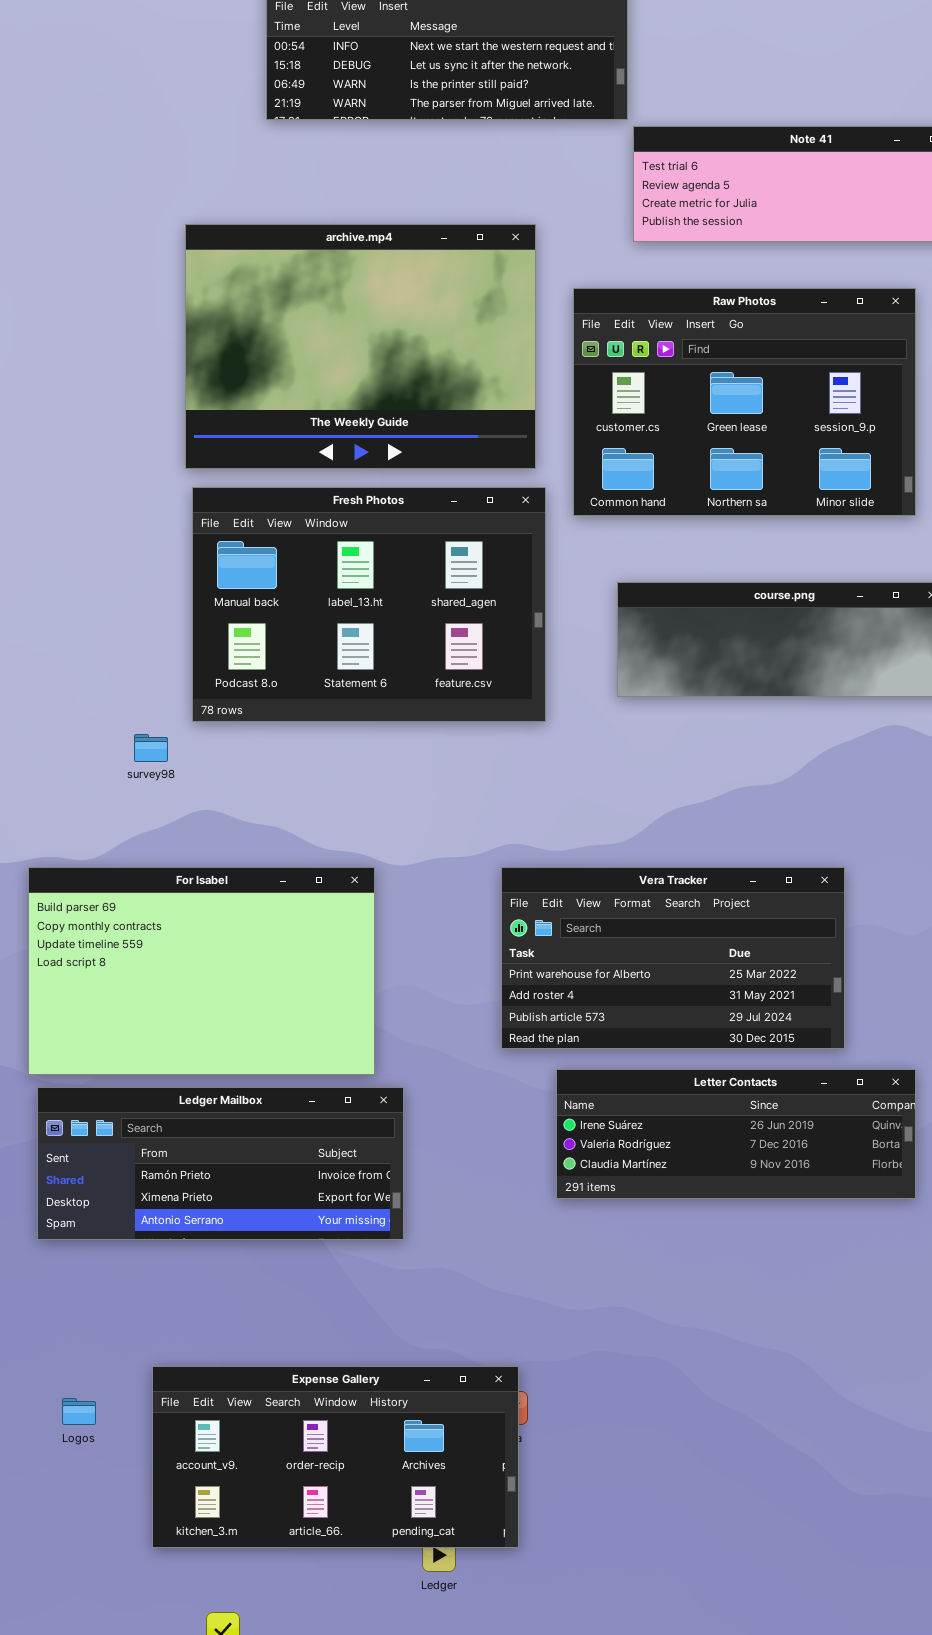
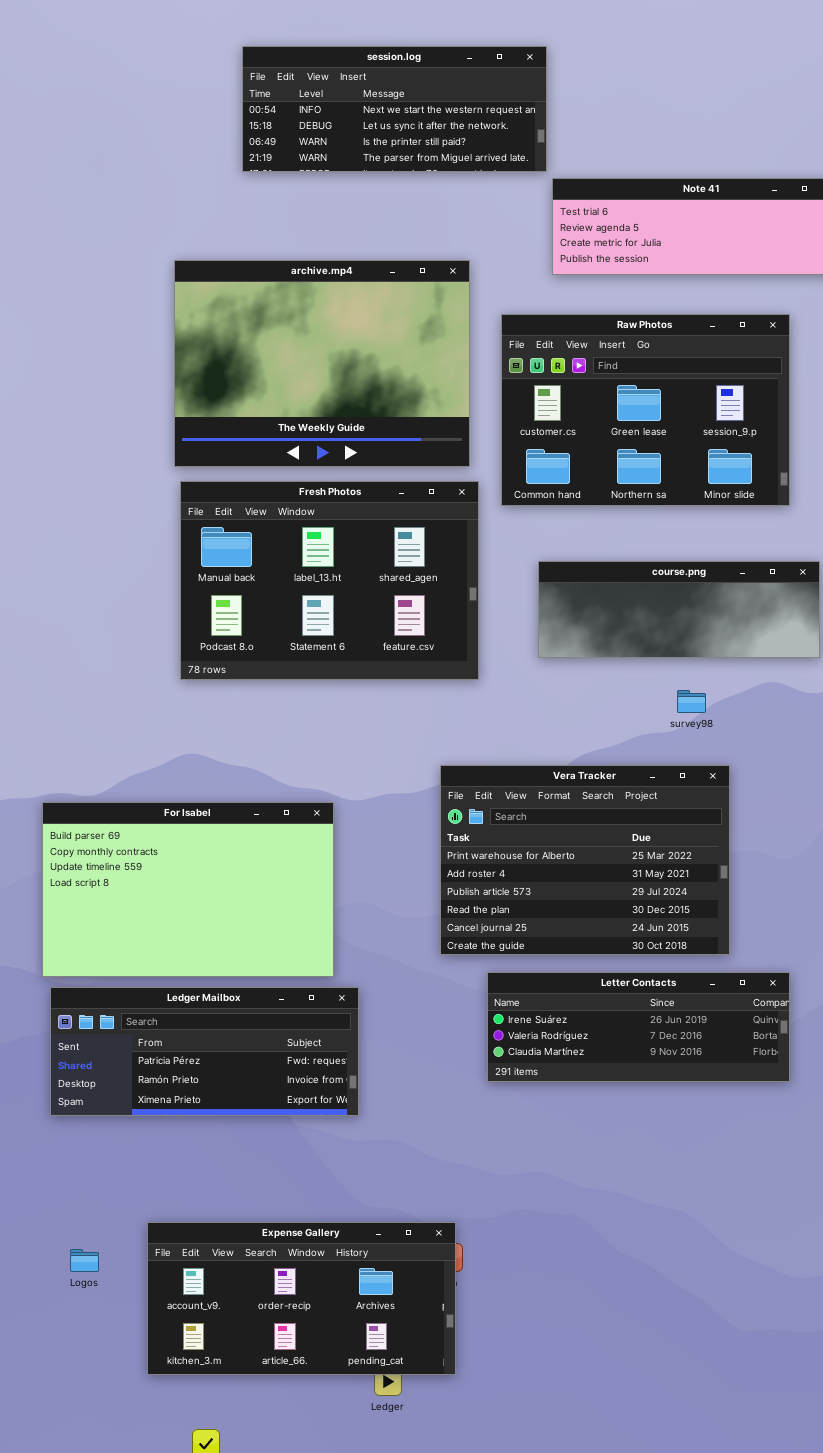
survey98: [134,734,168,762] -> [677,690,706,713], moved
Vera Tracker: [501,867,845,1049] -> [440,765,730,955], resized
Ledger Mailbox: [37,1087,404,1240] -> [50,987,359,1116], scrolled up 1 row

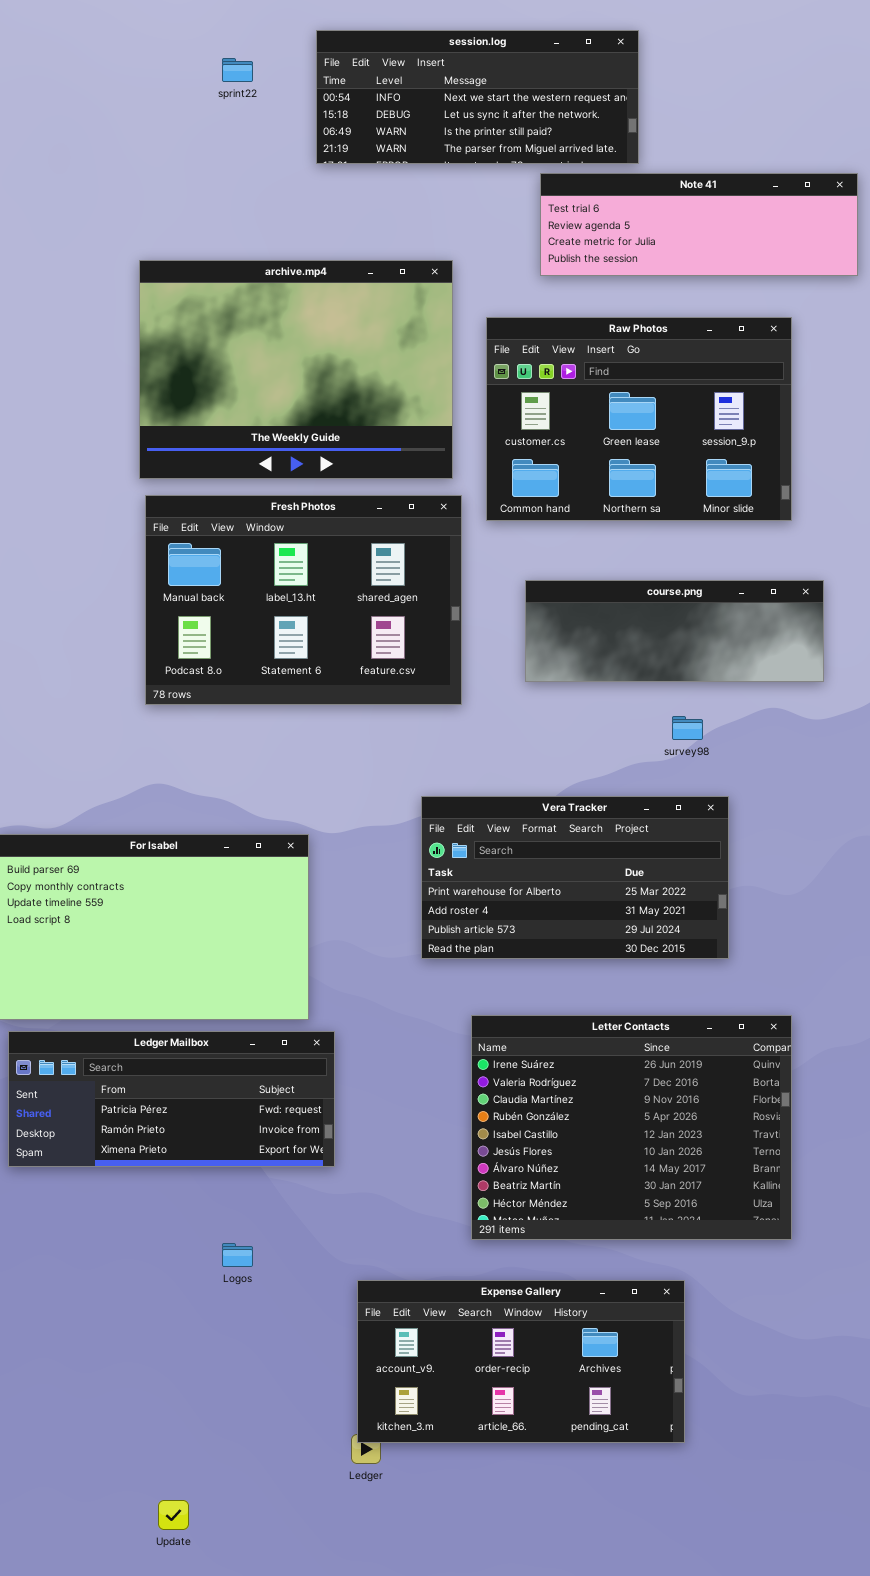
session.log: [242,46,547,172] -> [316,30,639,164], moved
Vera Tracker: [440,765,730,955] -> [421,796,729,959], resized
Letter Contacts: [487,972,790,1082] -> [471,1015,792,1240], resized
Expense Gallery: [147,1222,456,1375] -> [357,1280,685,1443], moved
Logos: [70,1249,99,1272] -> [222,1243,253,1267], moved

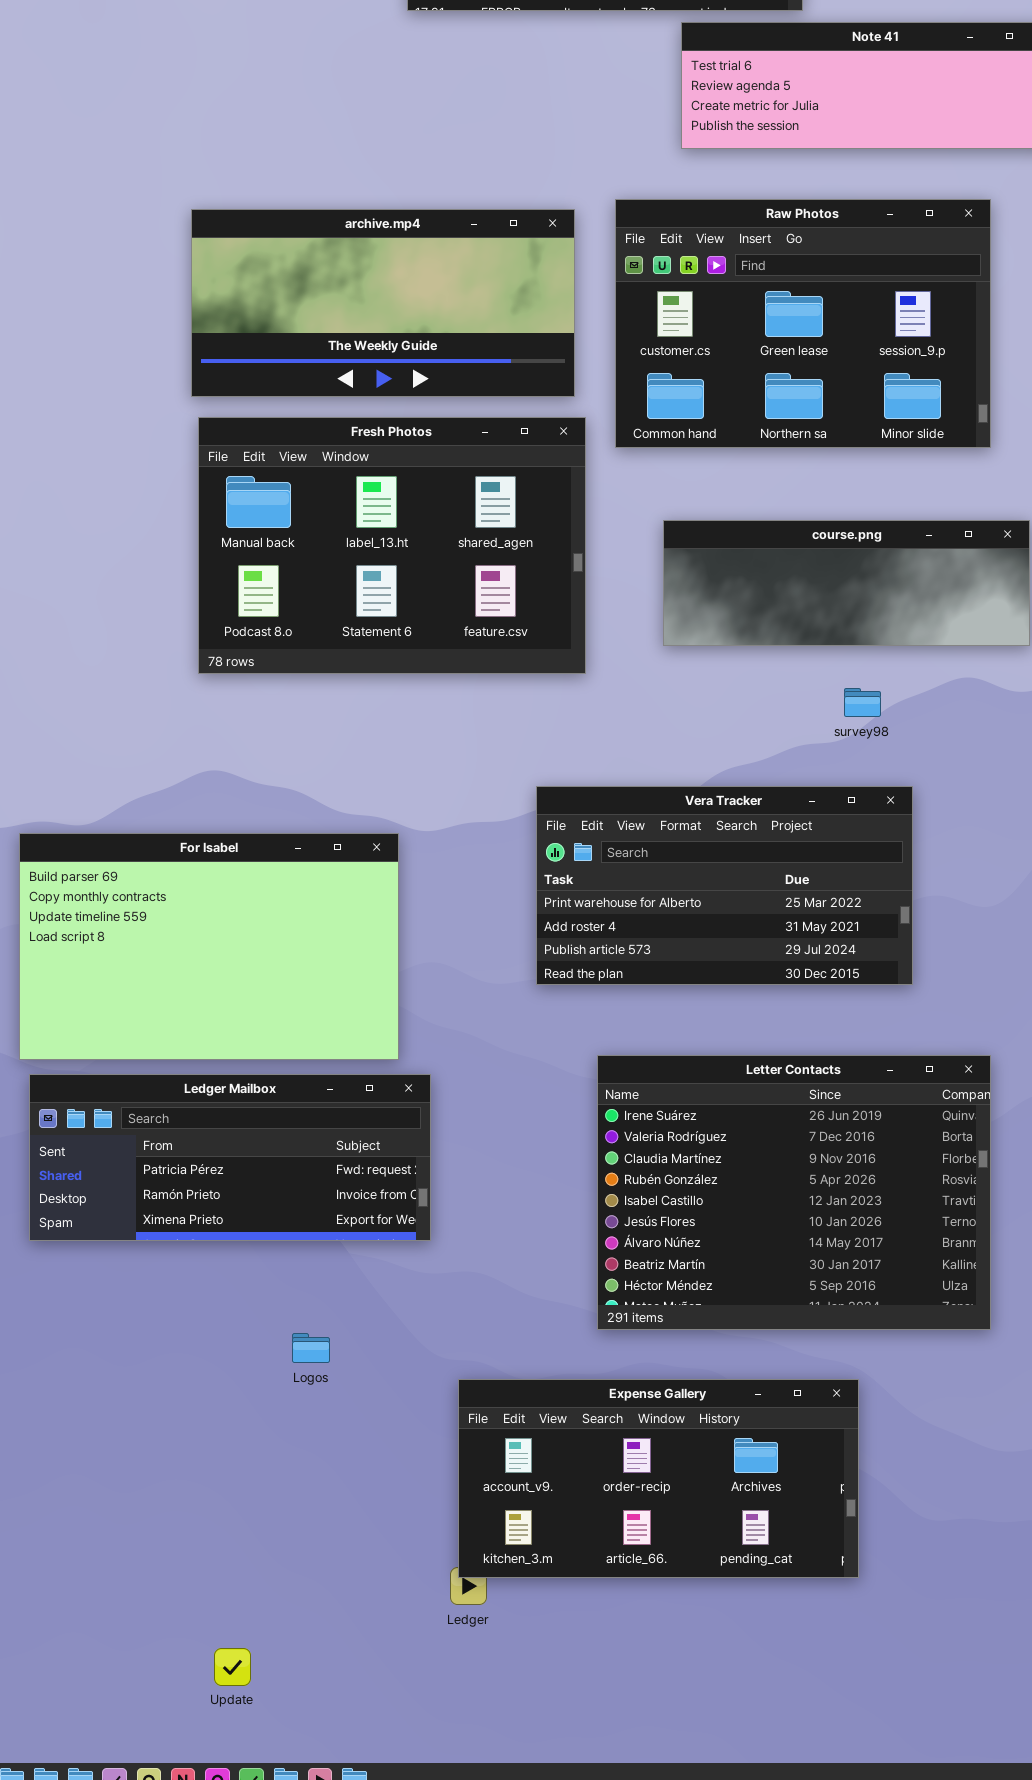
archive.mp4: [139,260,453,479] -> [191,209,575,397], resized

